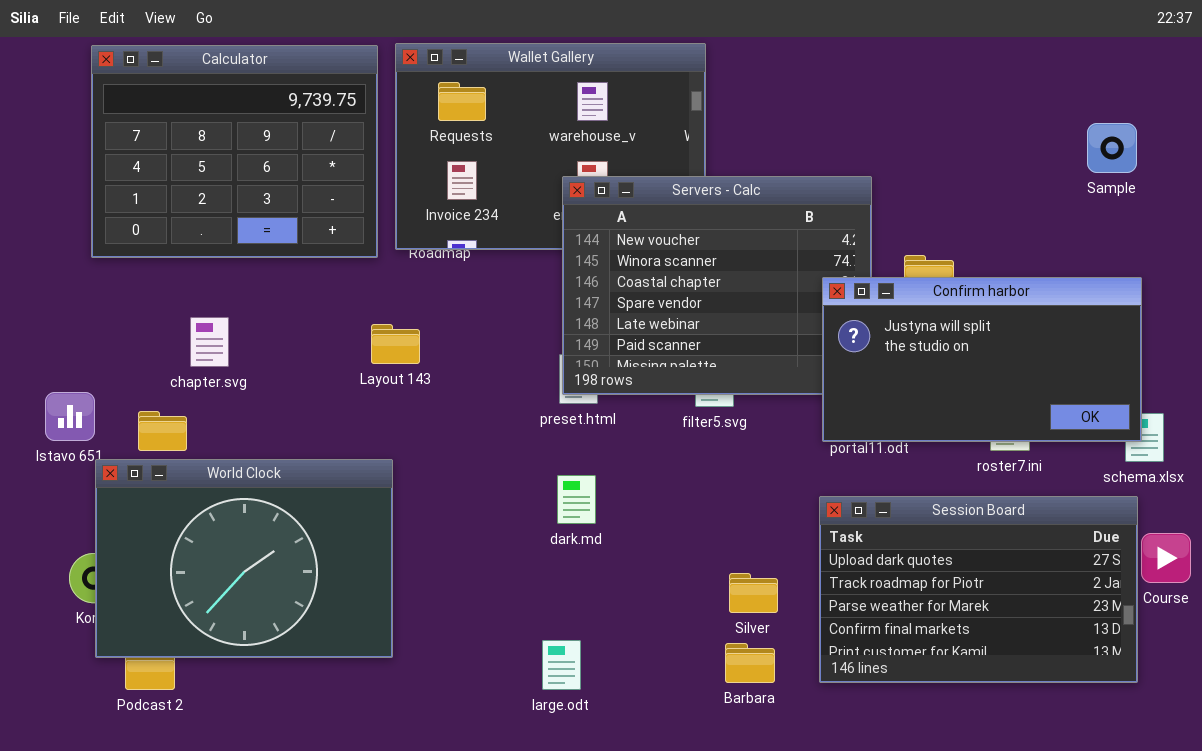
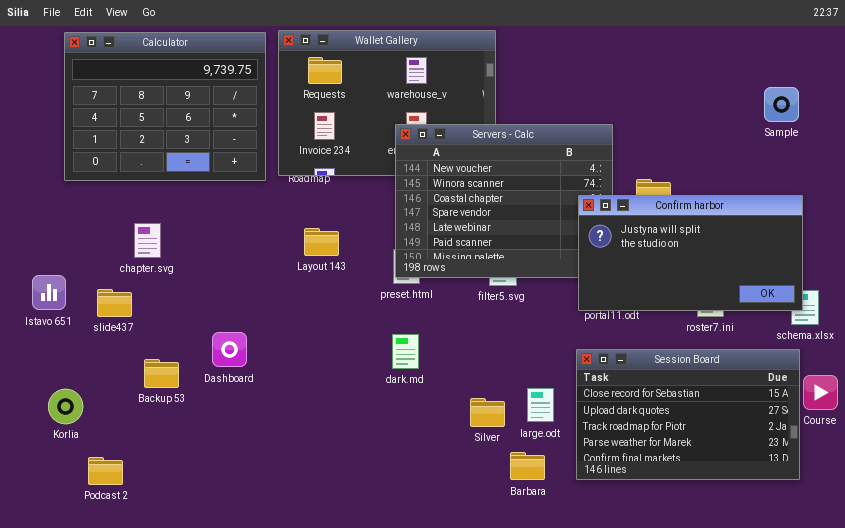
Layout 143: [371,324,420,364] -> [304,228,339,256], moved
World Clock: [95,459,393,658] -> none, closed
Session Board: [819,496,1138,683] -> [576,349,800,480], scrolled up 1 row
Silver: [729,573,778,613] -> [470,398,505,427], moved
large.odt: [542,640,581,690] -> [527,388,554,422], moved

